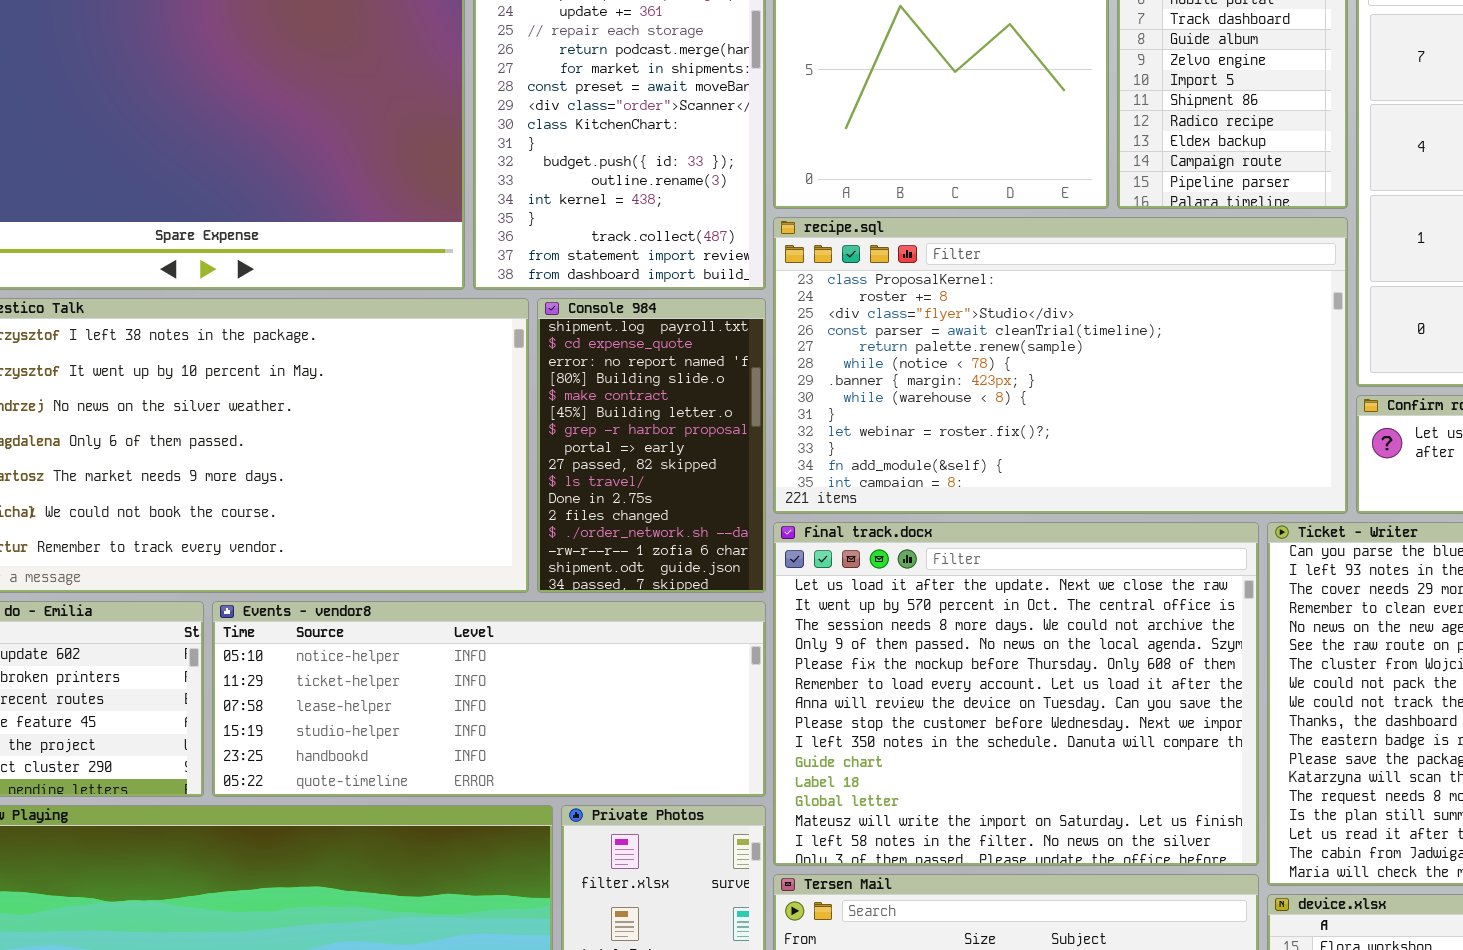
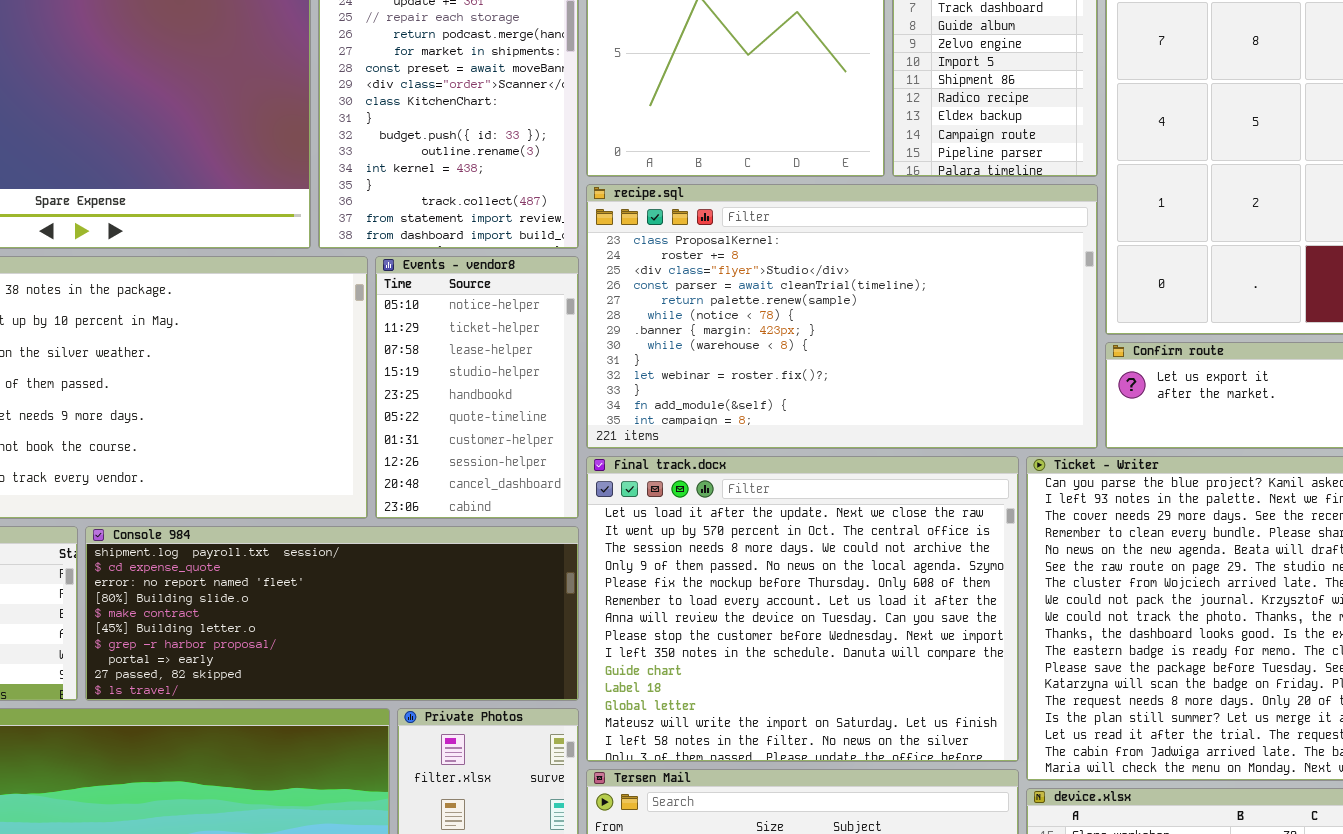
Console 984: [537,298,766,593] -> [85,526,579,701], moved, resized
Events - vendor8: [212,601,766,797] -> [375,256,579,519], moved, resized

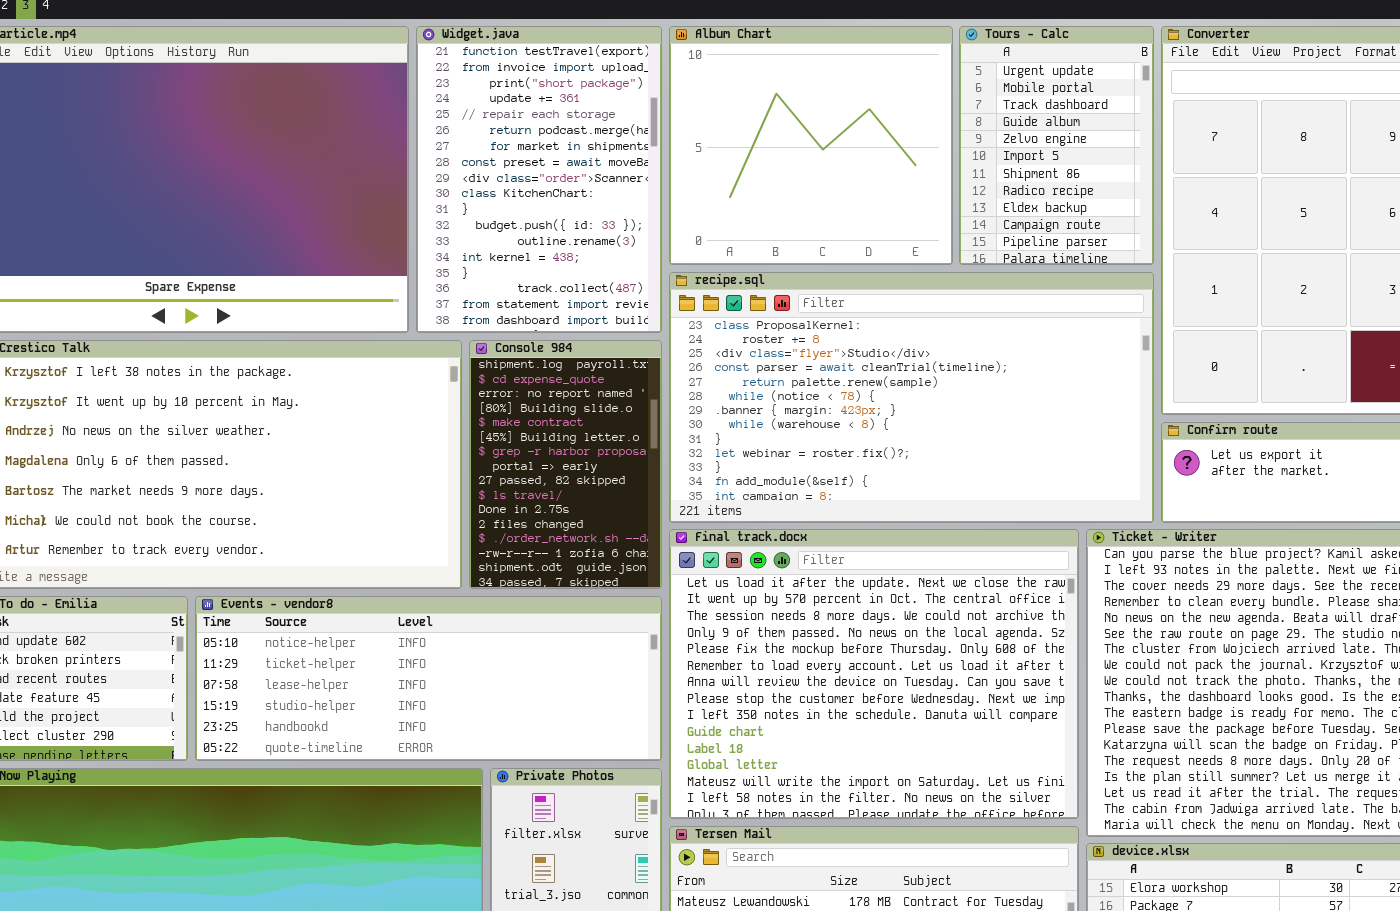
Events - vendor8: [375,256,579,519] -> [195,596,662,761], moved, resized
Console 984: [85,526,579,701] -> [469,340,662,589], moved, resized

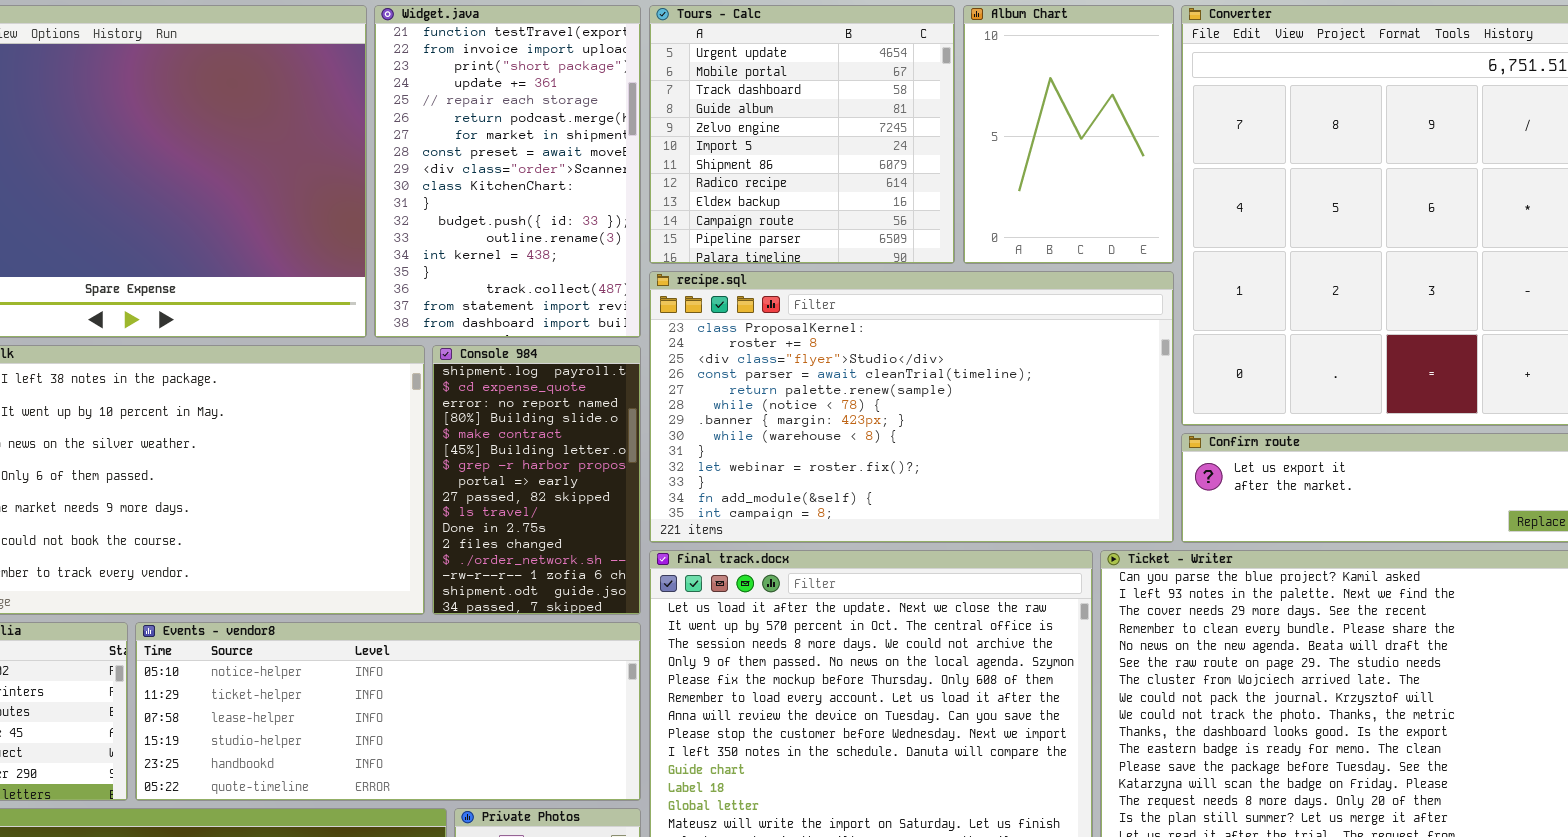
Album Chart: [669,26,953,265] -> [963,5,1174,264], moved, resized
Tours - Calc: [959,26,1154,265] -> [649,5,955,264], moved, resized

